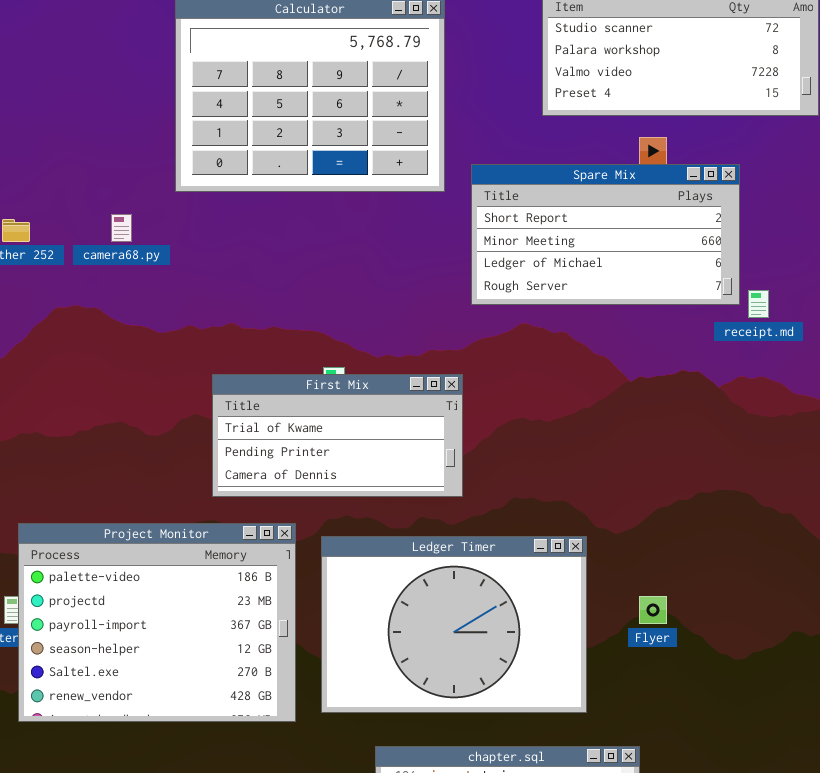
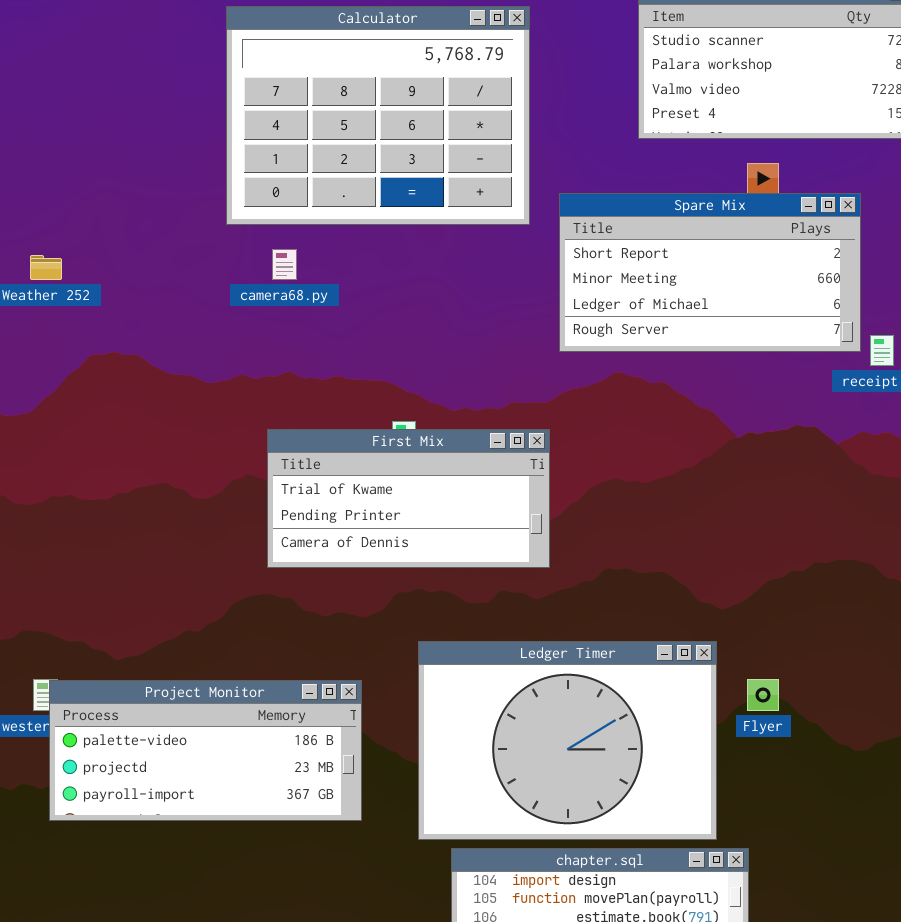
camera68.py: [111,214,132,242] -> [272,249,297,280], moved
Project Monitor: [18,523,296,722] -> [49,680,362,821], resized
Ledger Timer: [321,536,587,713] -> [418,641,717,840], moved

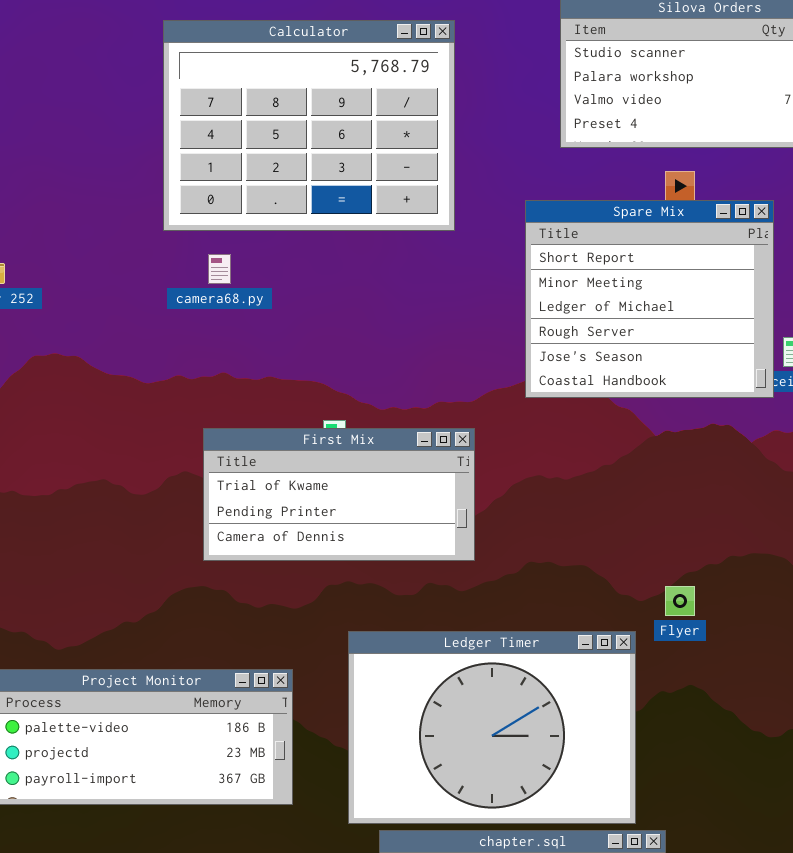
Spare Mix: [559,193,861,352] -> [525,200,774,398], resized
Flyer: [747,679,779,711] -> [665,586,695,616], moved

